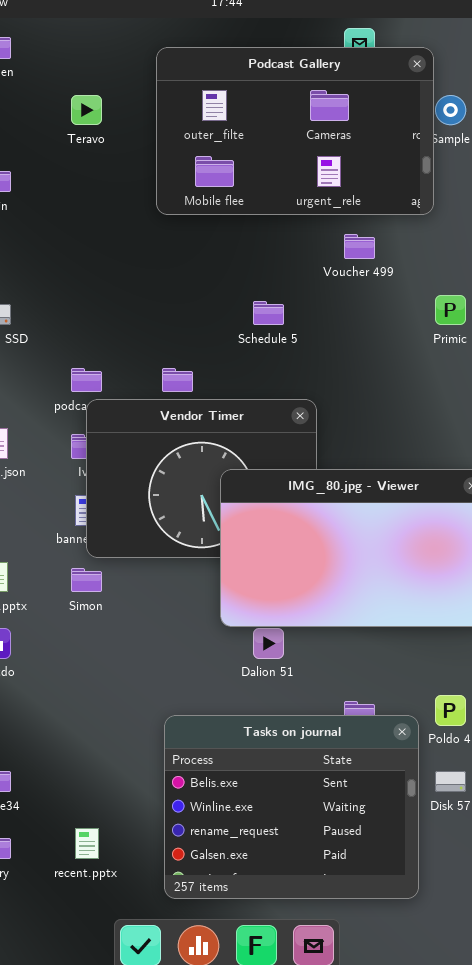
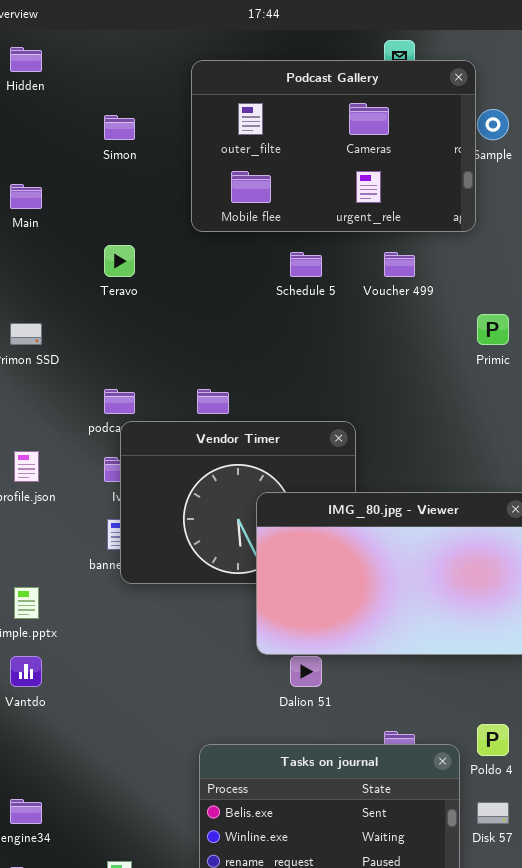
Teravo: [71,95,102,125] -> [104,245,135,277], moved
Schedule 5: [253,301,284,325] -> [290,252,322,277], moved
Simon: [71,568,102,592] -> [104,115,135,140], moved

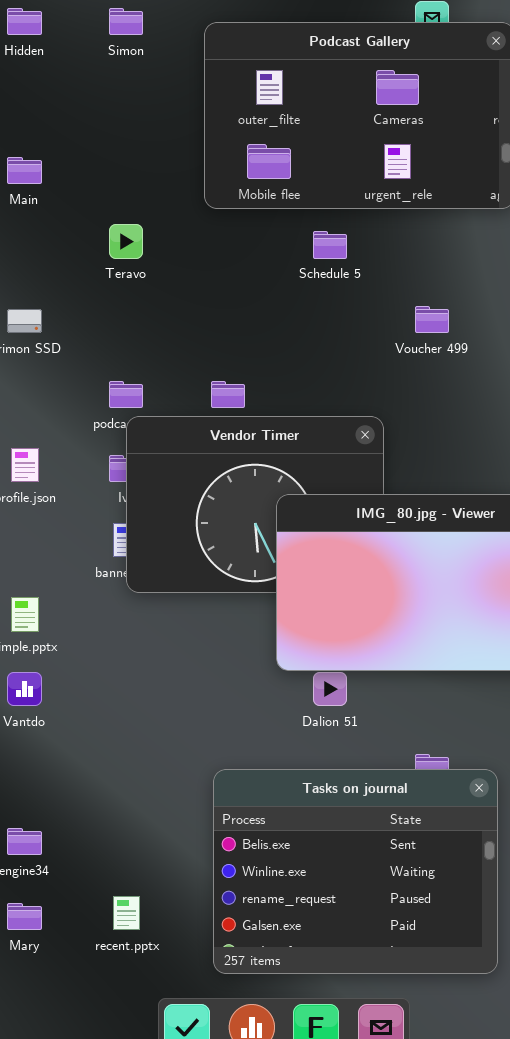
Simon: [104,115,135,140] -> [109,8,143,35], moved
Voucher 499: [384,252,415,277] -> [415,306,449,333], moved

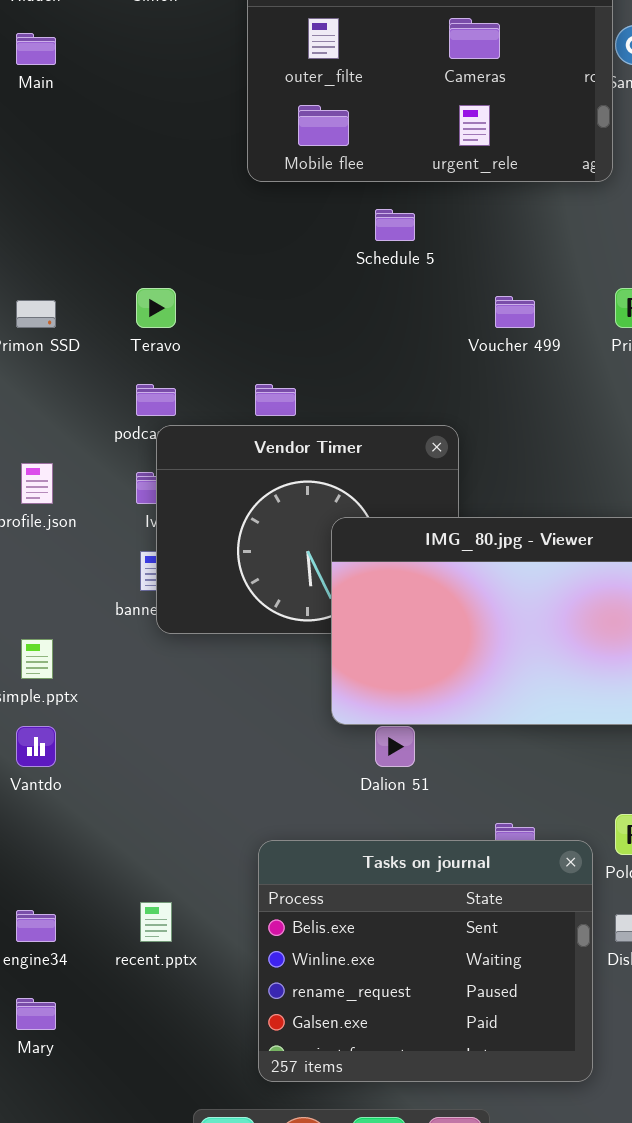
Main: [7,157,42,184] -> [16,33,56,65], moved
Teravo: [109,224,143,259] -> [136,288,176,328], moved
recent.pptx: [113,896,140,930] -> [140,902,172,942], moved

